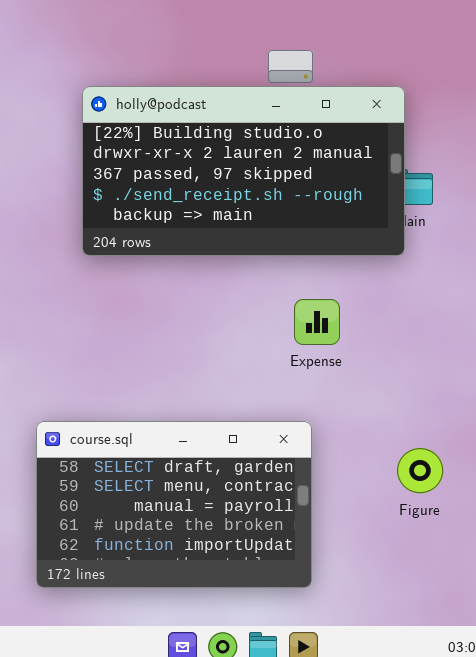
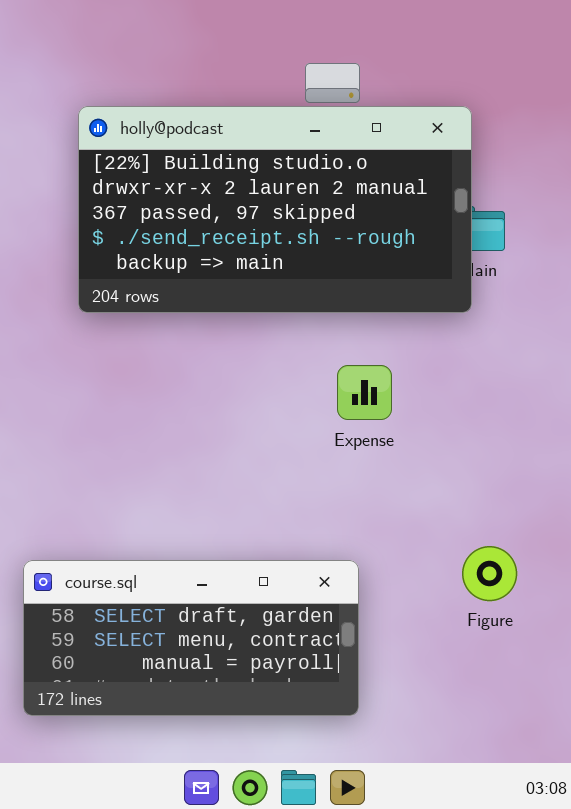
course.sql: [36,421,312,588] -> [23,560,359,716], resized

